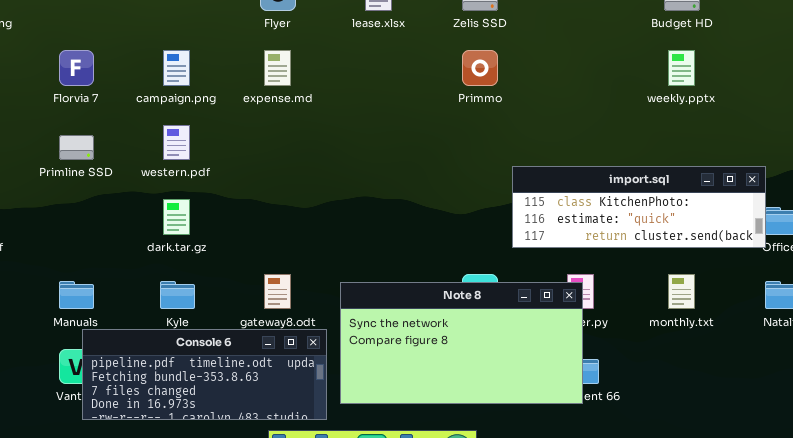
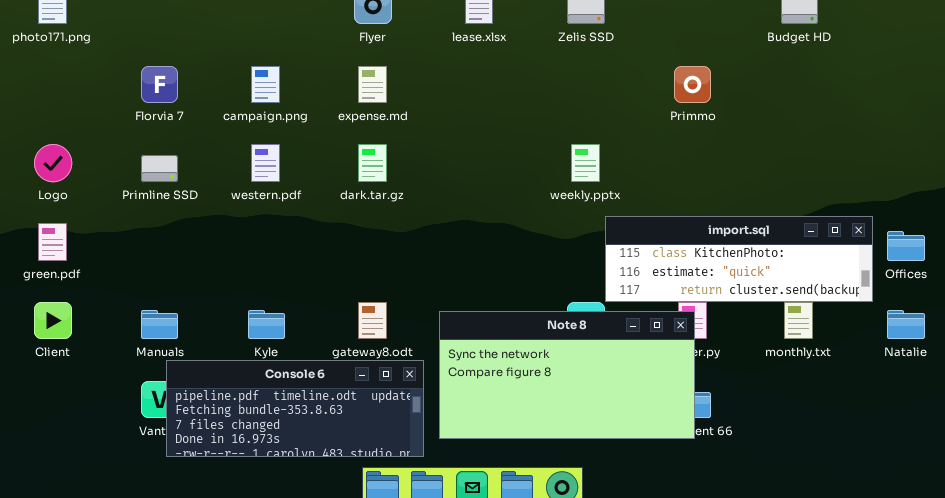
Primmo: [462,50,498,86] -> [674,66,711,103], moved
weekly.pptx: [668,50,695,86] -> [571,144,600,182], moved
import.sql: [512,166,766,248] -> [605,216,873,302], moved
dark.tar.gz: [163,199,190,235] -> [358,144,387,182], moved

